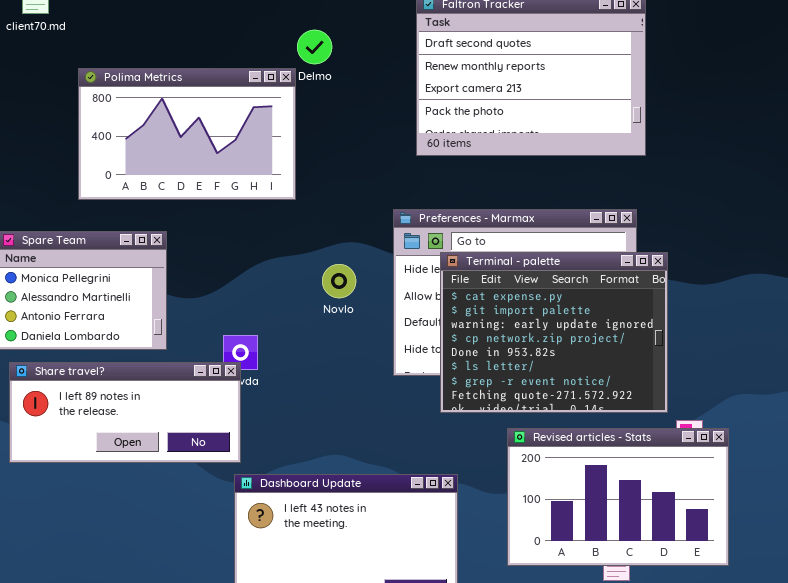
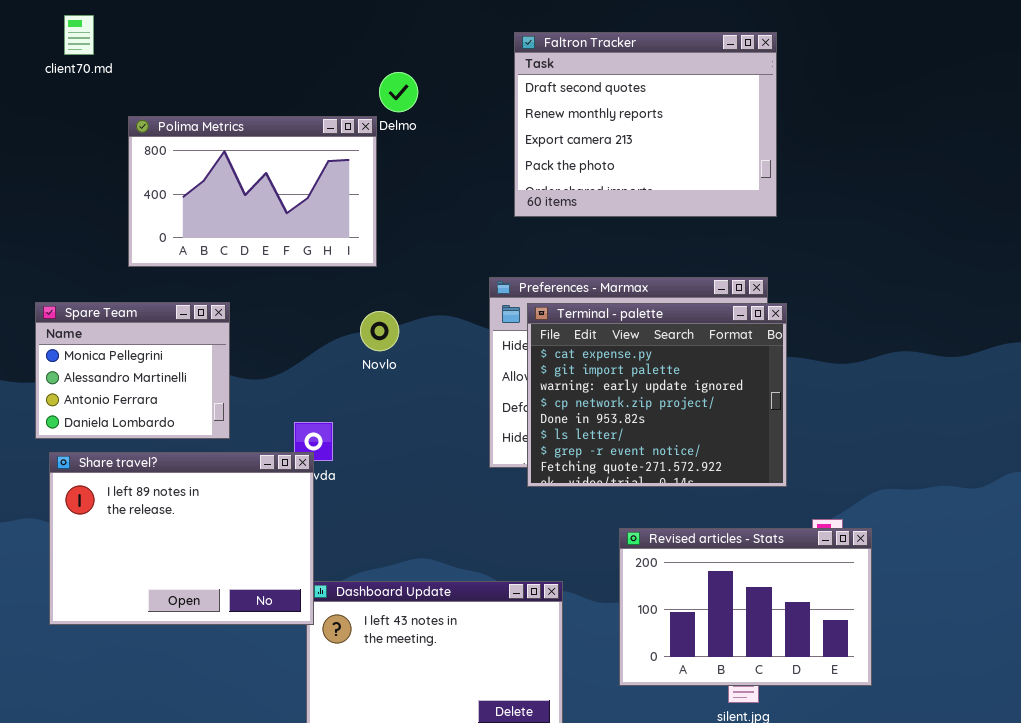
Terminal - palette: [440,252,668,413] -> [527,303,787,487], moved
Novlo: [322,264,356,298] -> [360,311,399,351], moved
Share travel?: [9,362,241,463] -> [49,452,314,625], resized

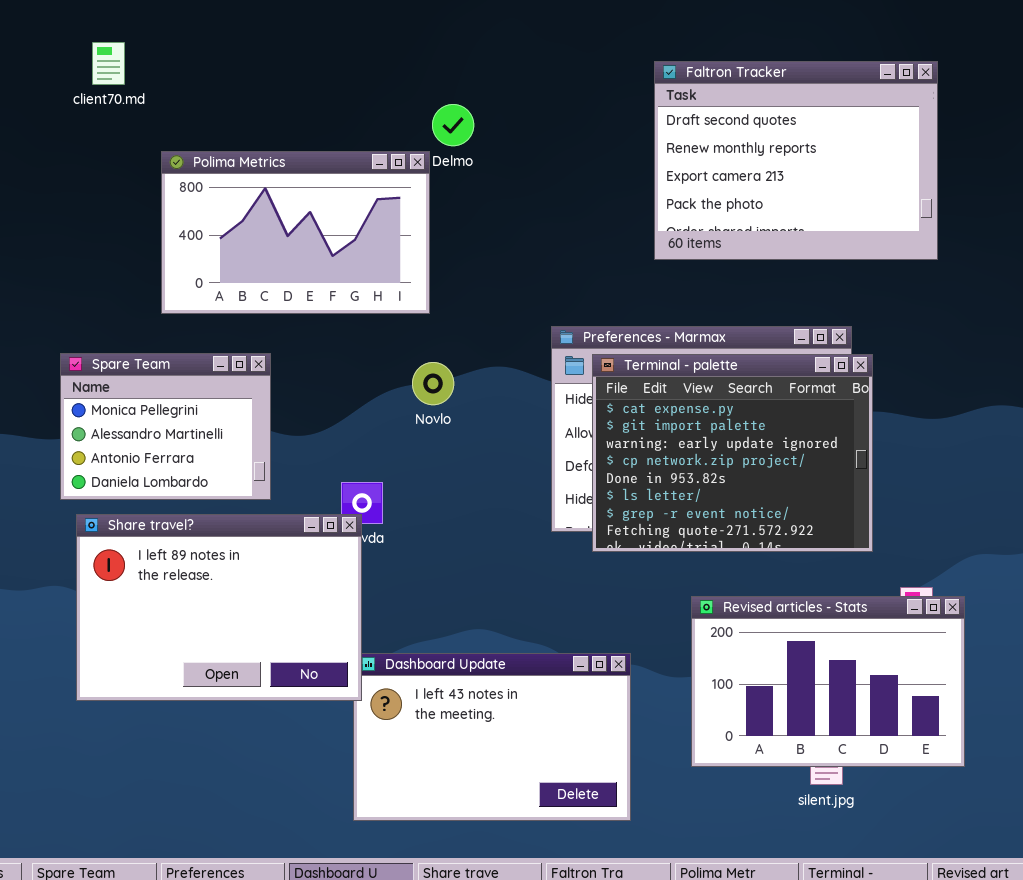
Faltron Tracker: [514,32,777,217] -> [654,61,938,260], moved

